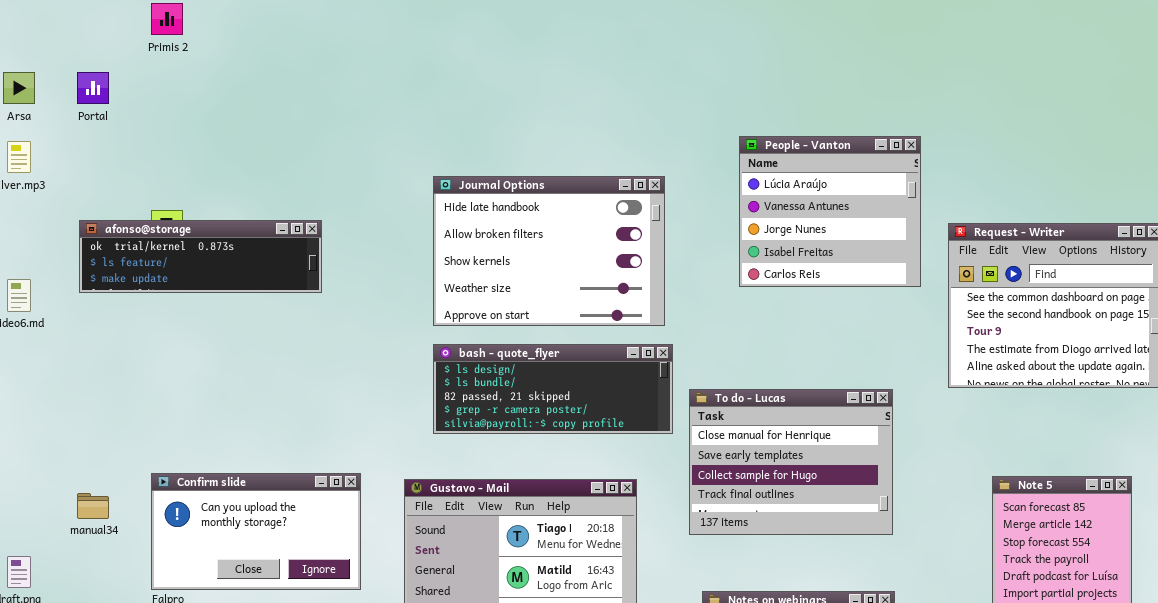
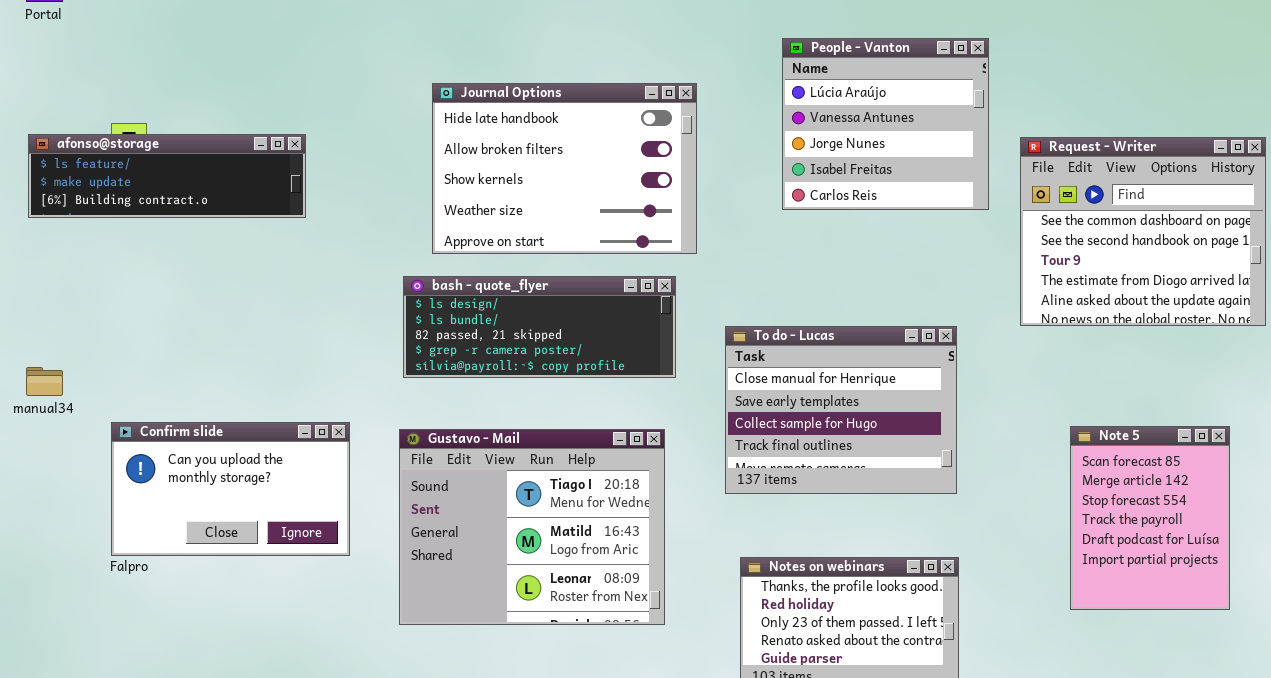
afonso@storage: [79,220,322,293] -> [28,134,306,218], scrolled down 1 row
bash - quote_flyer: [433,344,673,434] -> [403,276,676,378], moved
manual34: [77,493,109,519] -> [26,367,63,396], moved

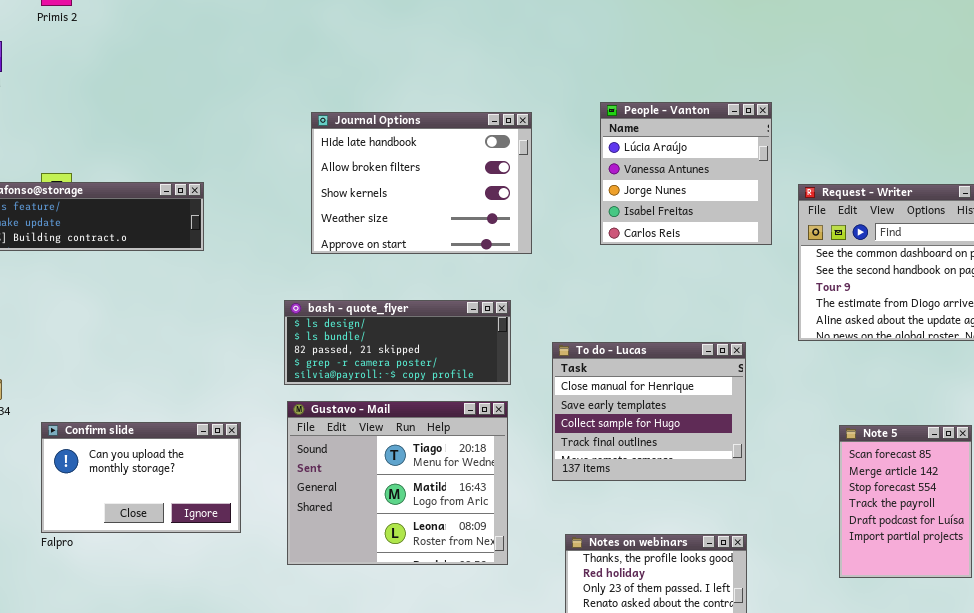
Journal Options: [432,83,697,254] -> [311,112,532,254], moved
Gustavo - Mail: [399,429,665,625] -> [287,401,508,565], moved

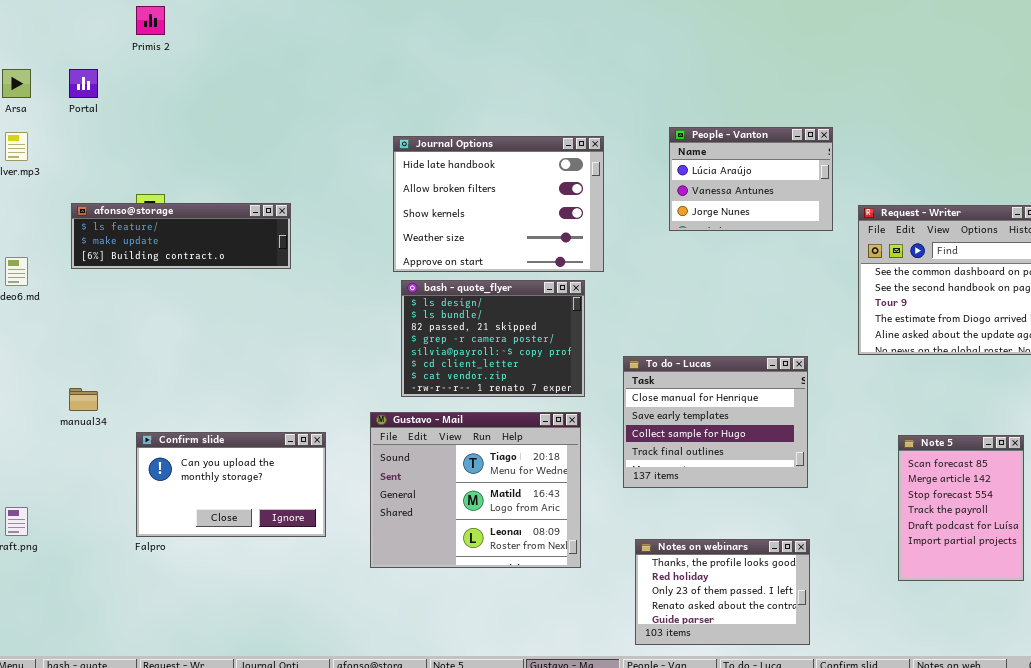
People - Vanton: [600,102,772,245] -> [669,127,833,231], resized
bash - quote_flyer: [284,300,511,385] -> [401,280,585,397], resized

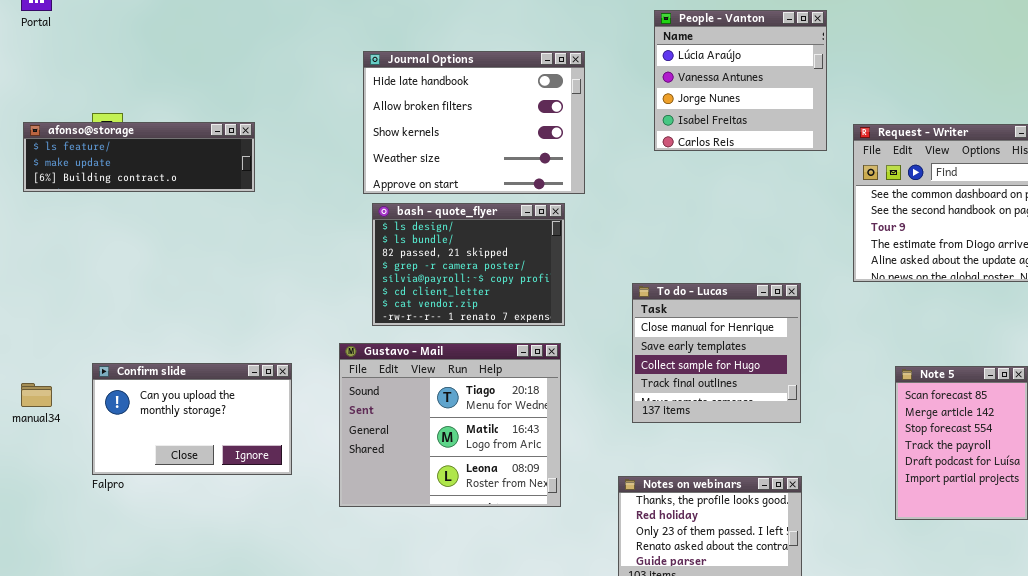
People - Vanton: [669,127,833,231] -> [654,10,827,151], resized
To do - Lucas: [623,356,808,488] -> [632,283,801,423], resized
manual34: [69,388,98,411] -> [21,383,52,407], moved

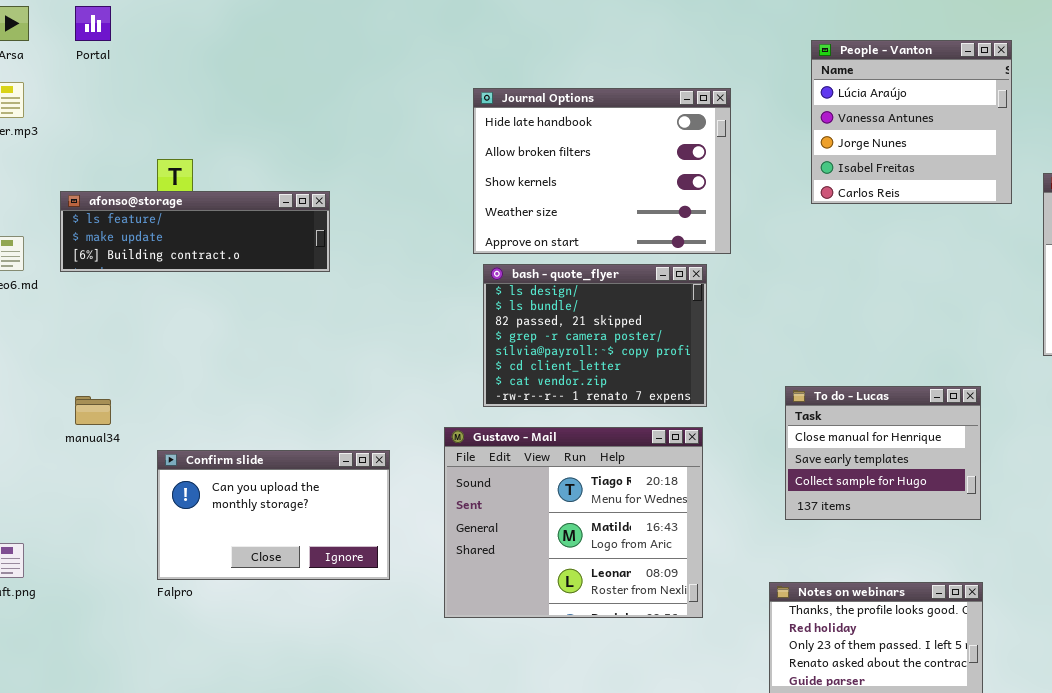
afonso@storage: [23,122,255,192] -> [60,191,330,272], moved
To do - Lucas: [632,283,801,423] -> [785,386,981,520], resized
manual34: [21,383,52,407] -> [75,396,111,425], moved

